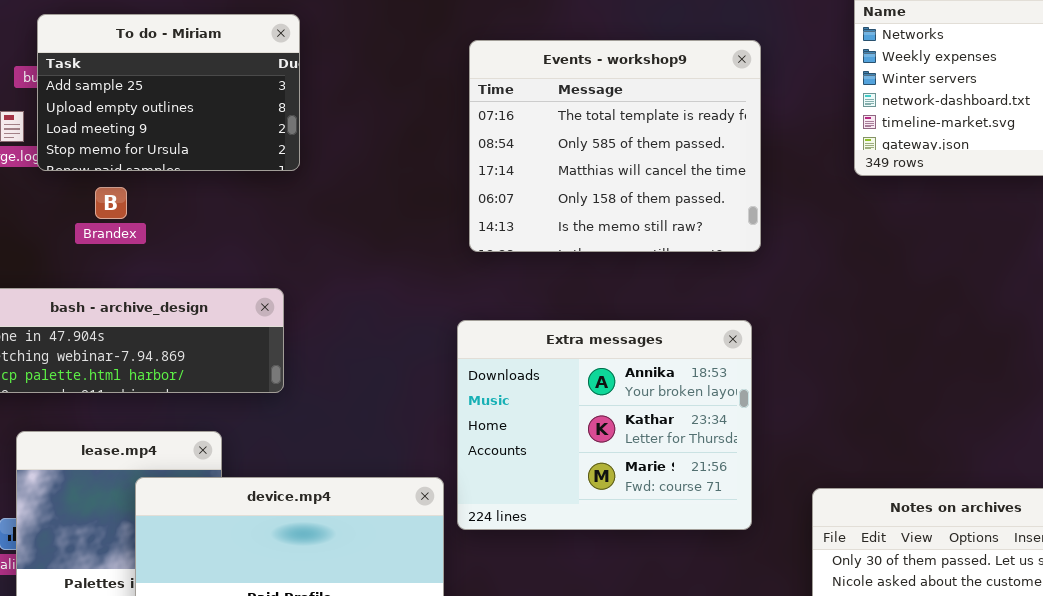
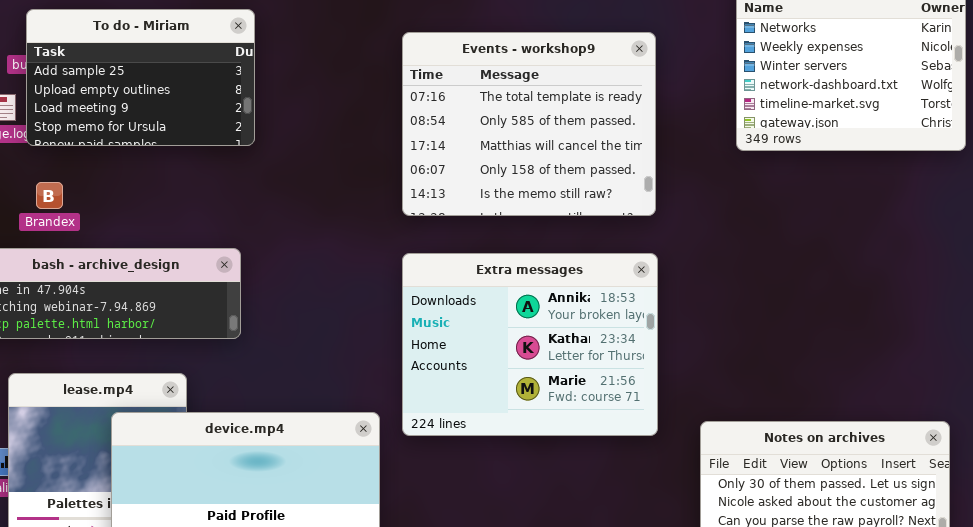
Brandex: [95,187,127,219] -> [36,182,63,209], moved
Extra messages: [457,320,752,530] -> [402,253,658,436], moved

